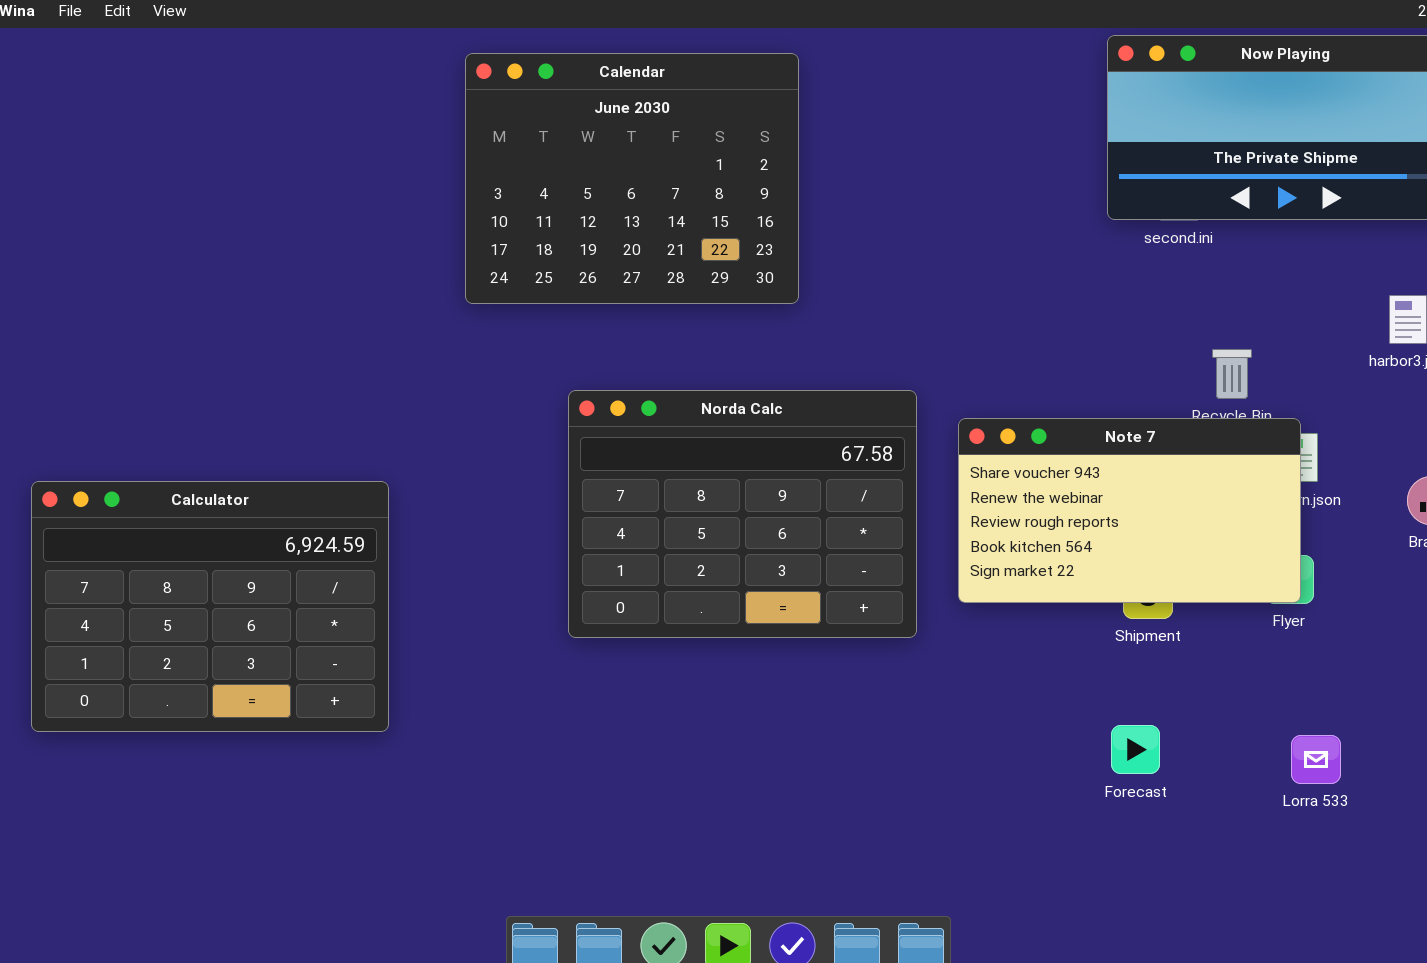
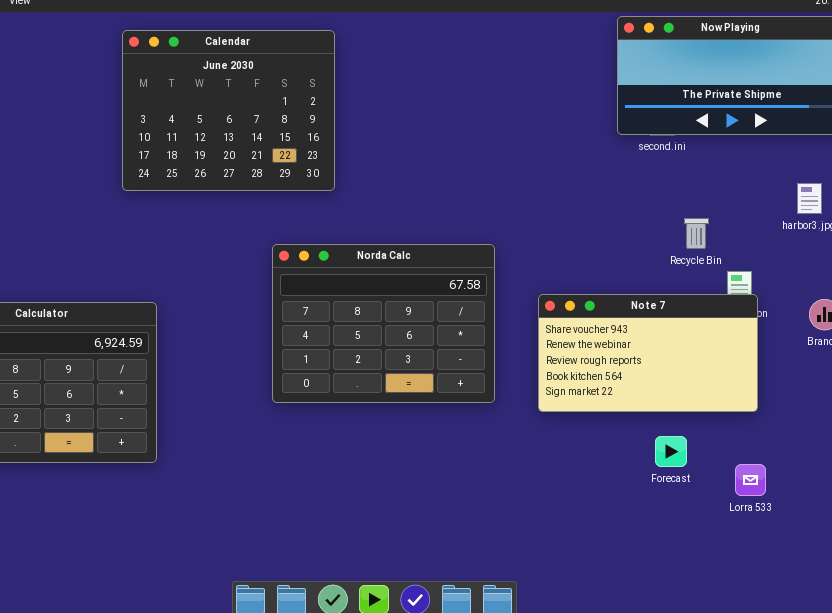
Calendar: [465,53,799,304] -> [122,30,335,191], moved
Note 7: [958,418,1301,603] -> [538,294,758,412], moved
Forecast: [1111,725,1160,774] -> [655,436,687,467], moved

